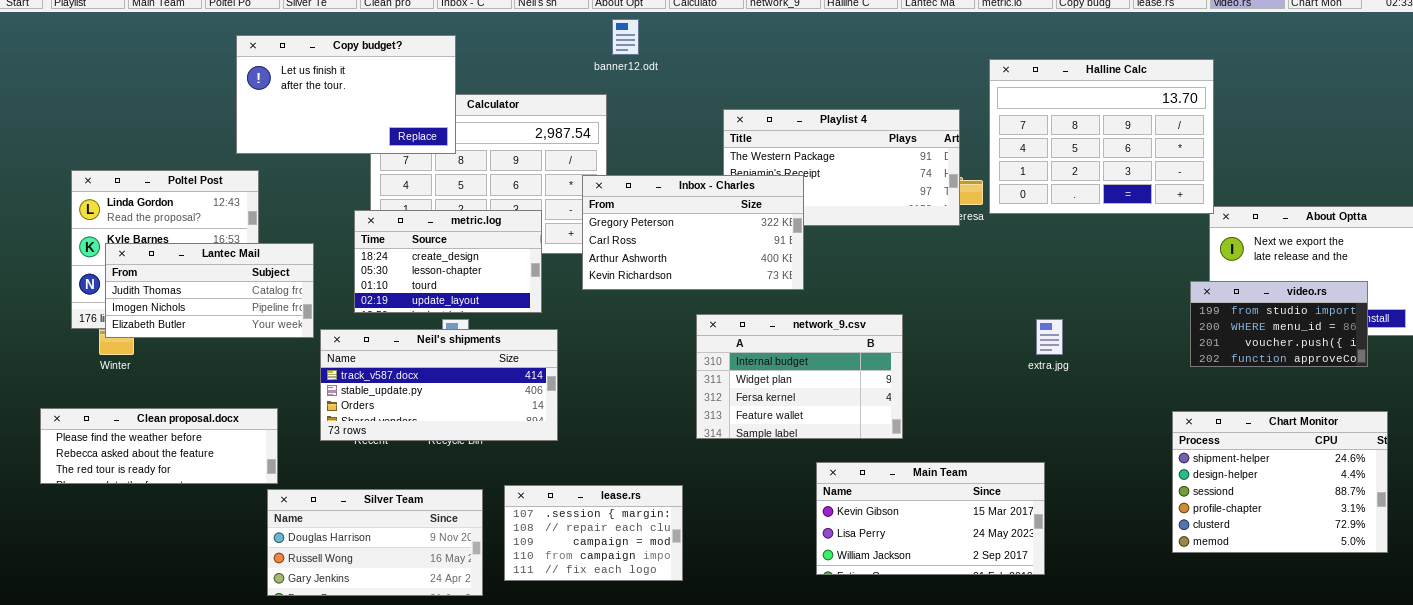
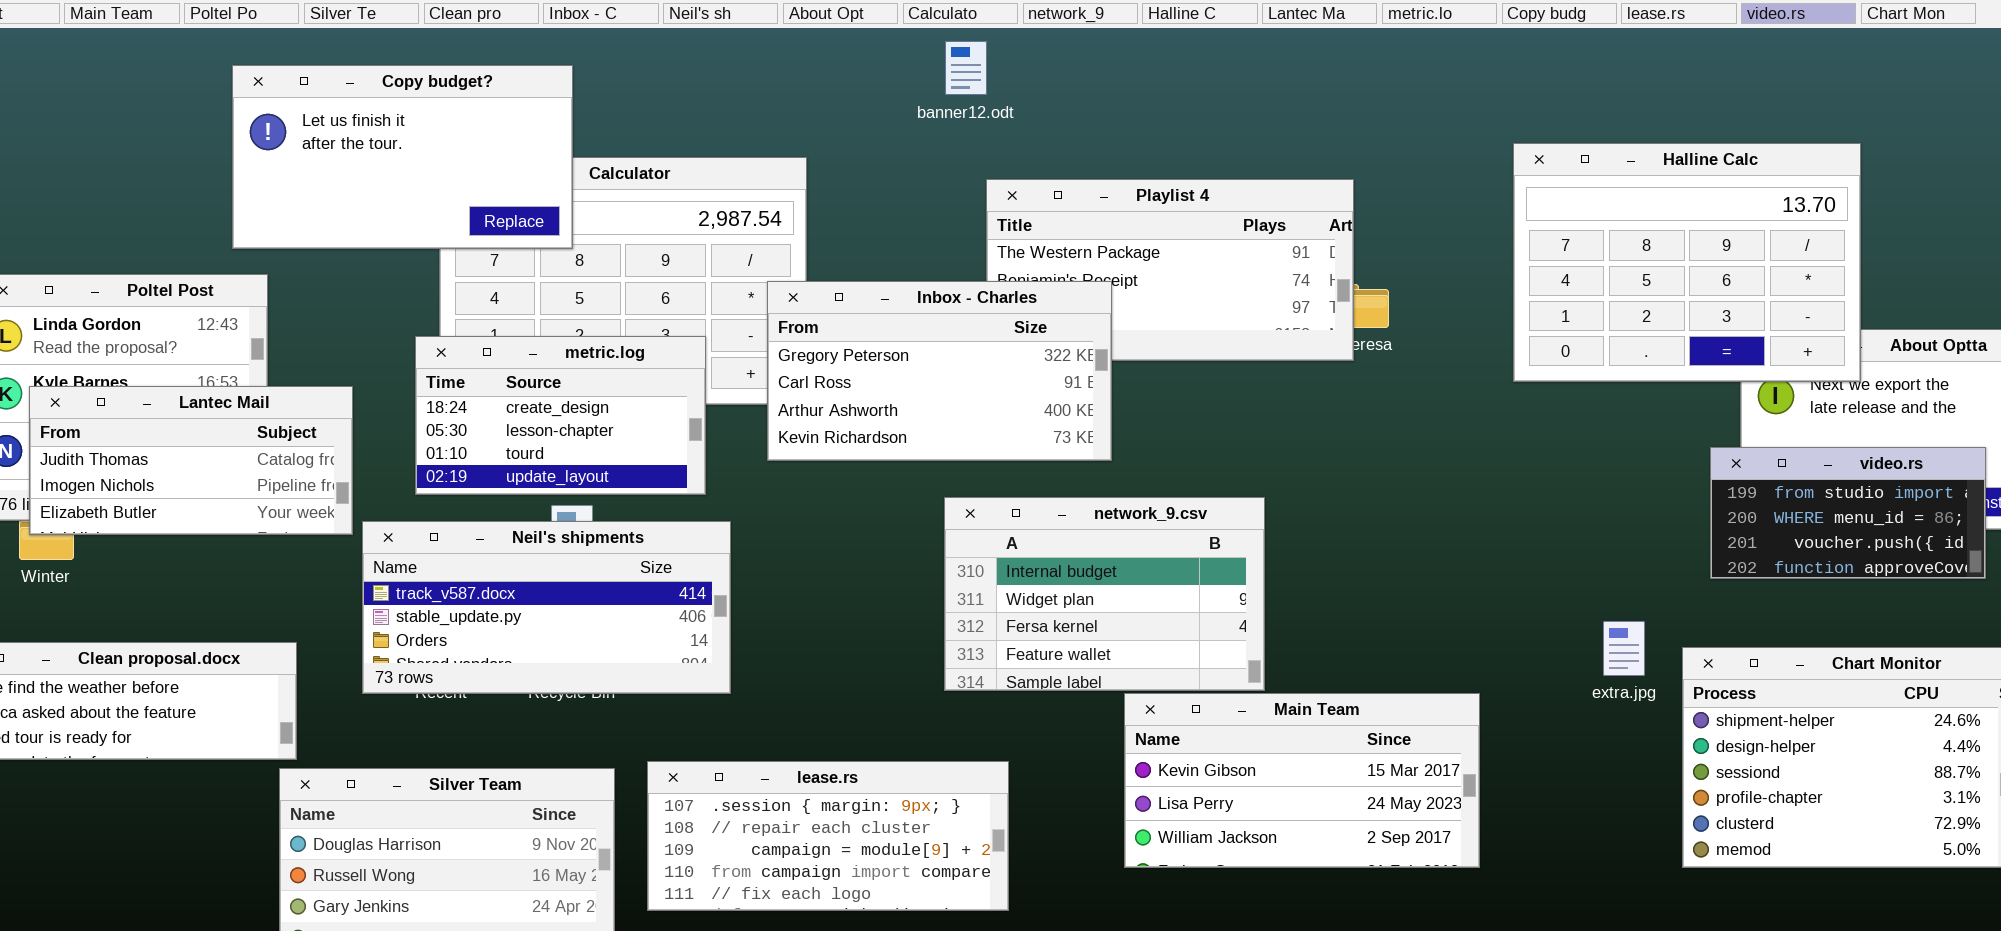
banner12.odt: [612,19,639,55] -> [945,41,987,95], moved
Halline Calc: [989,59,1214,214] -> [1513,143,1861,382], moved
extra.jpg: [1036,319,1063,355] -> [1603,621,1645,676], moved
Main Team: [816,462,1045,575] -> [1124,693,1480,868], moved
lease.rs: [504,485,683,581] -> [647,761,1009,911], resized

